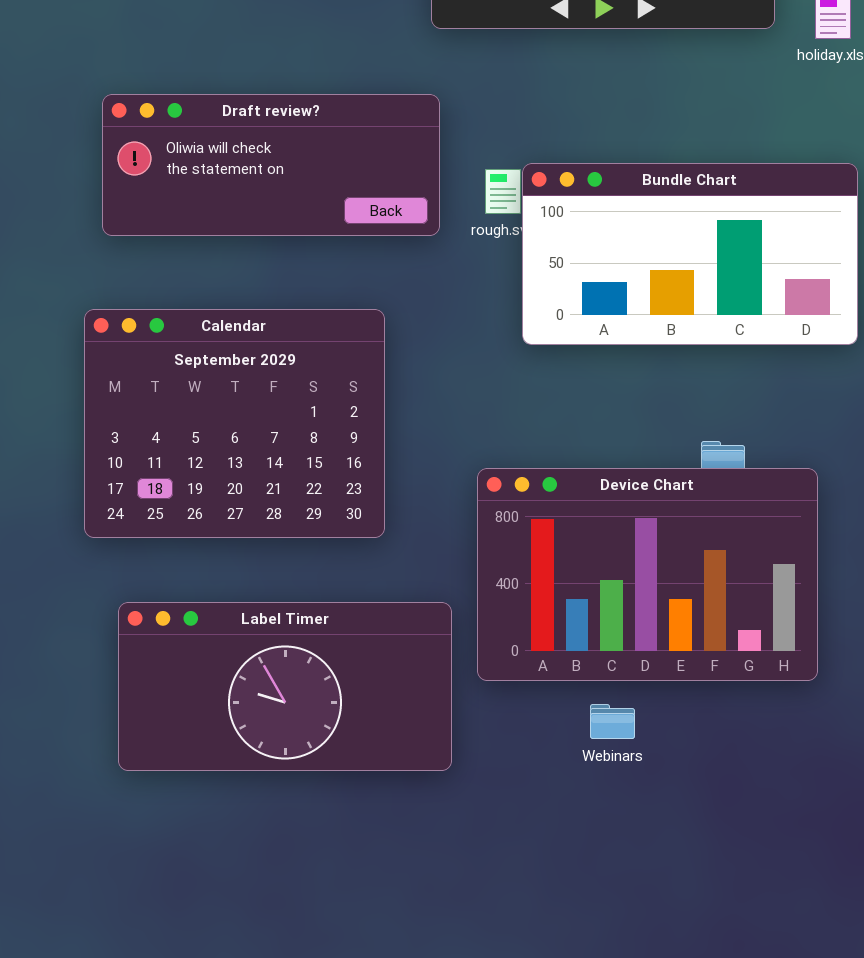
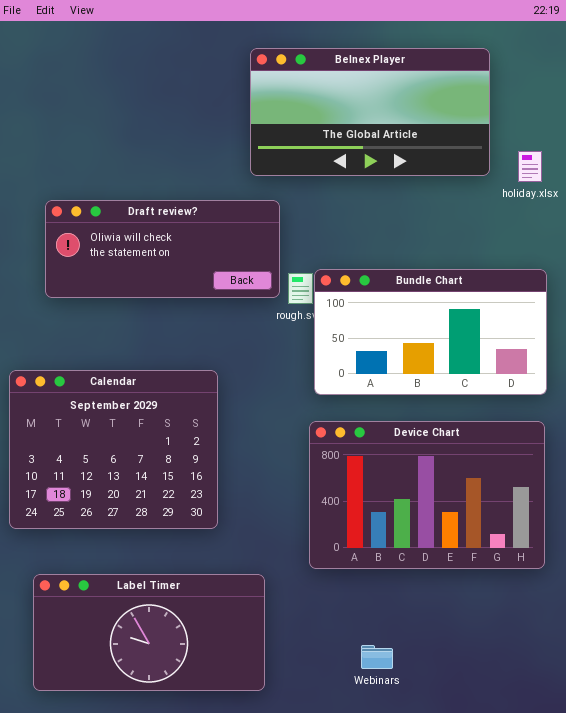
Draft review?: [102,94,440,236] -> [45,200,280,298], moved
Device Chart: [477,468,818,681] -> [309,421,545,569], moved

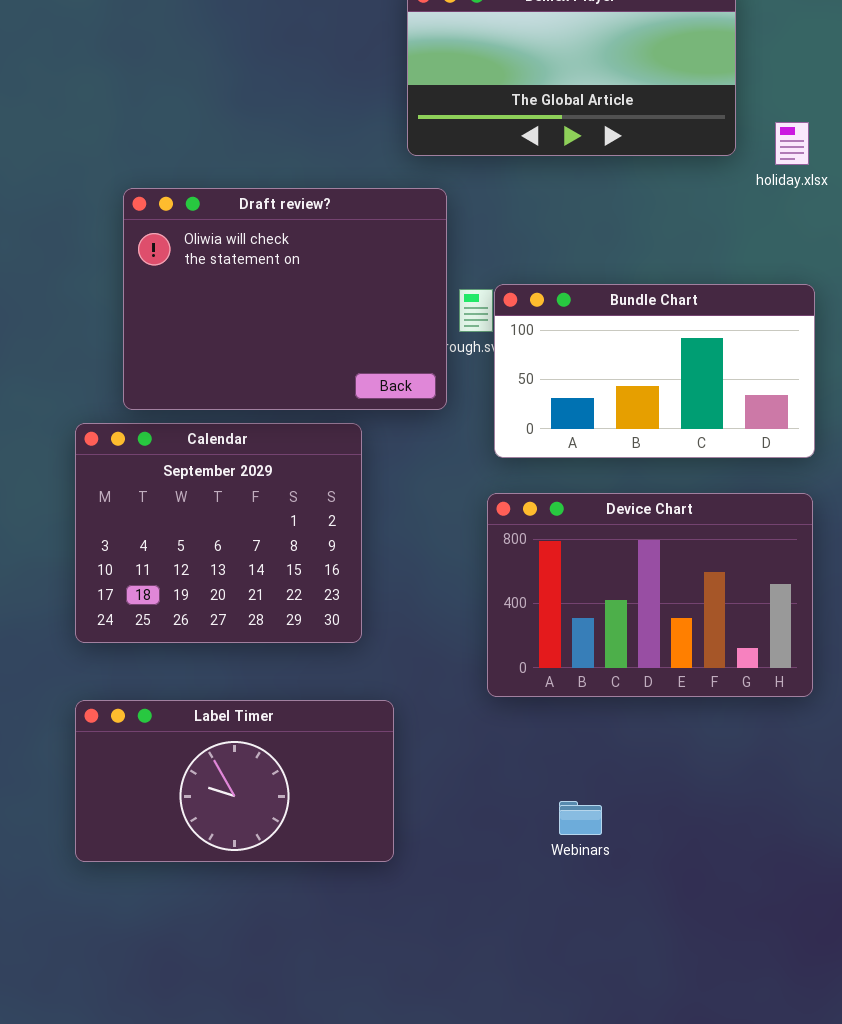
Draft review?: [45,200,280,298] -> [123,188,447,410], resized
Label Timer: [33,574,265,691] -> [75,700,394,862], moved

